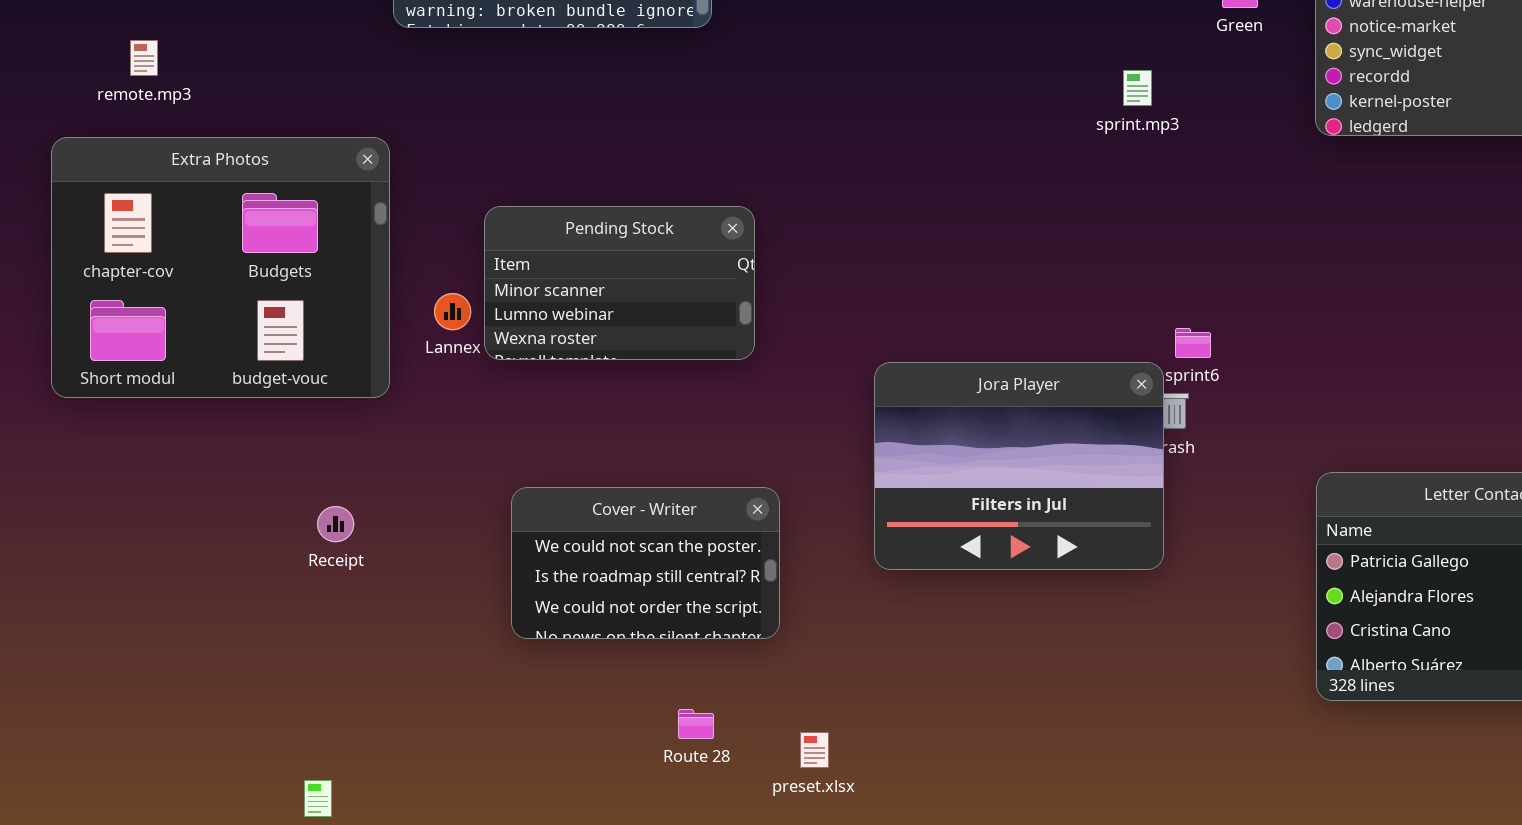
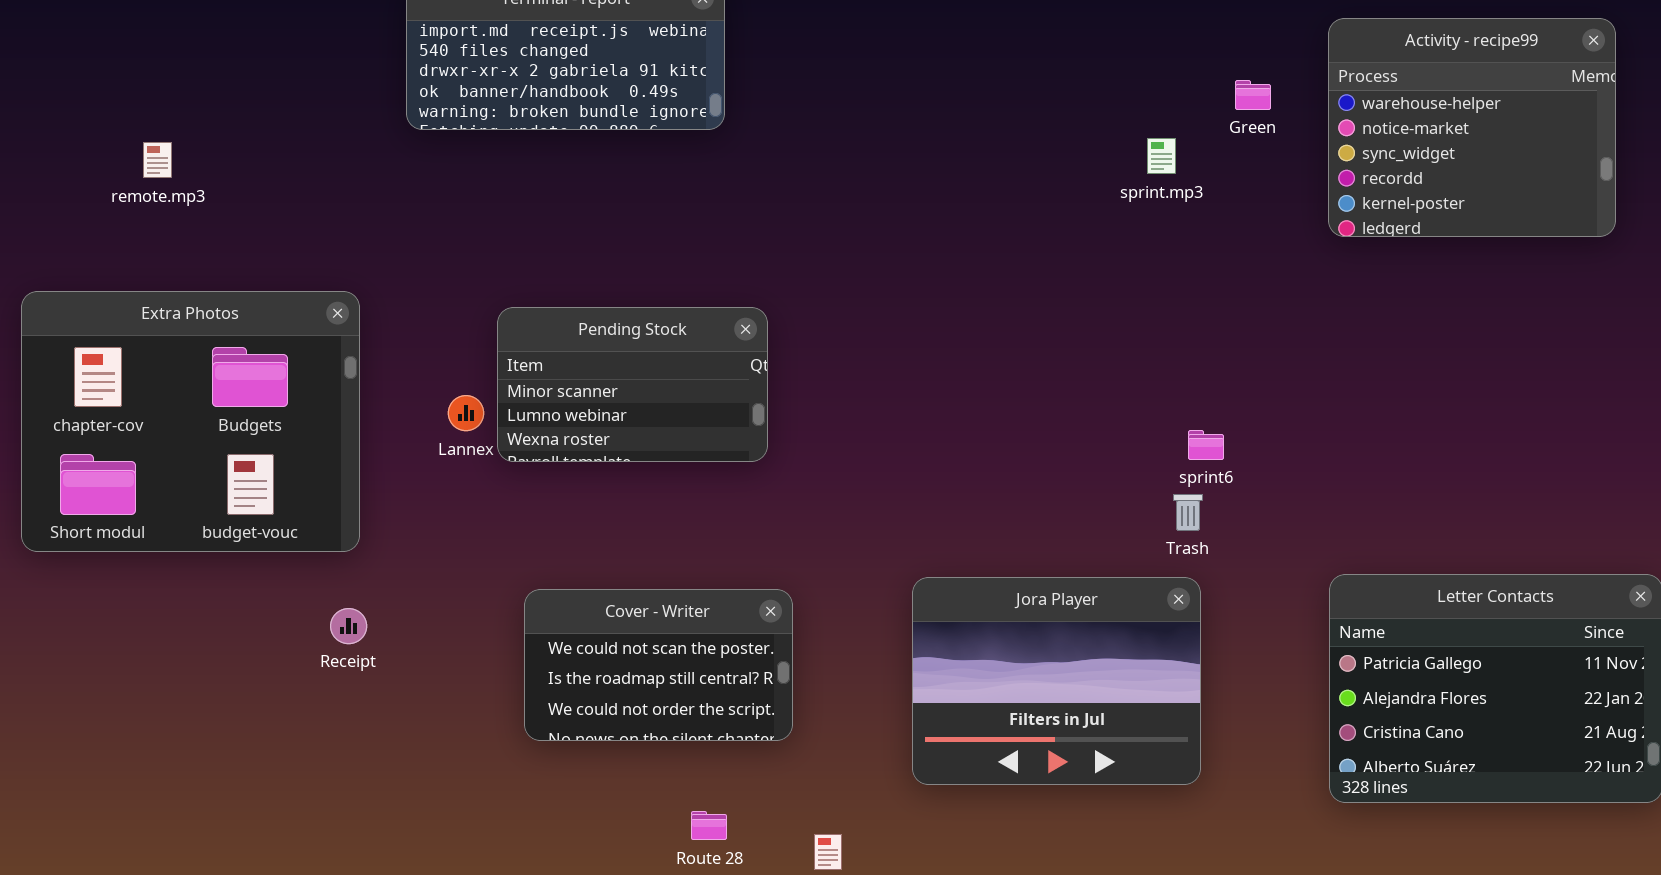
sprint.mp3: [1123,70,1152,106] -> [1147,138,1176,174], moved
Extra Photos: [51,137,390,398] -> [21,291,360,552], moved
Jora Player: [874,362,1164,570] -> [912,577,1201,785], moved

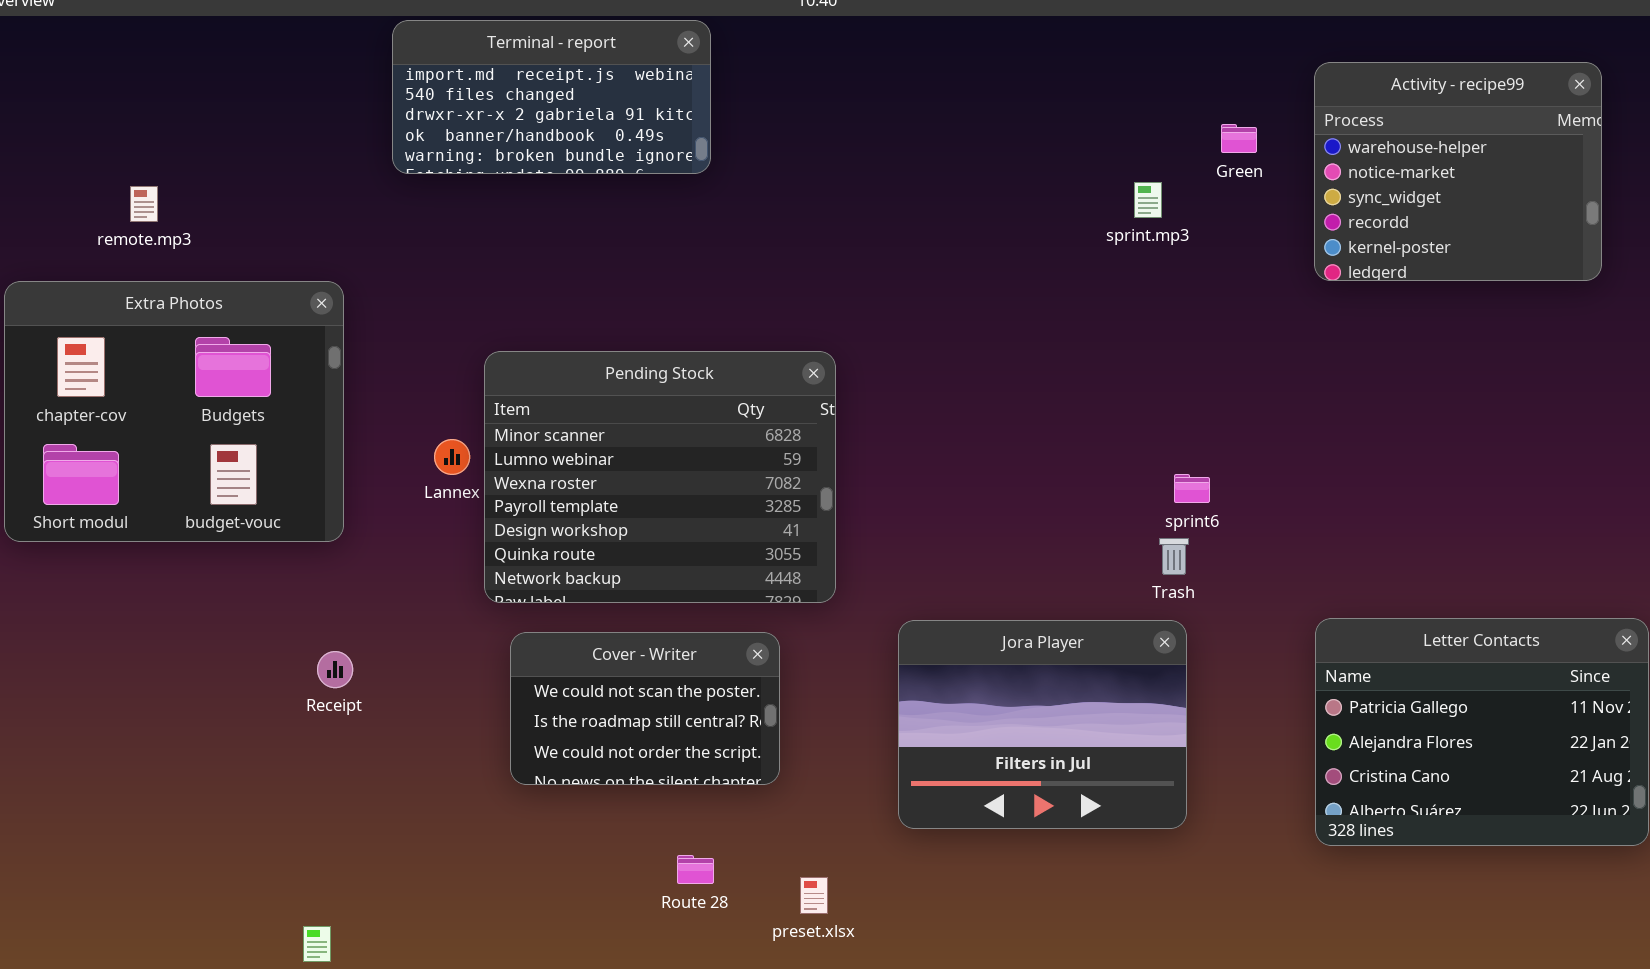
Extra Photos: [21,291,360,552] -> [4,281,344,542], moved
Pending Stock: [497,307,768,462] -> [484,351,836,603], resized

